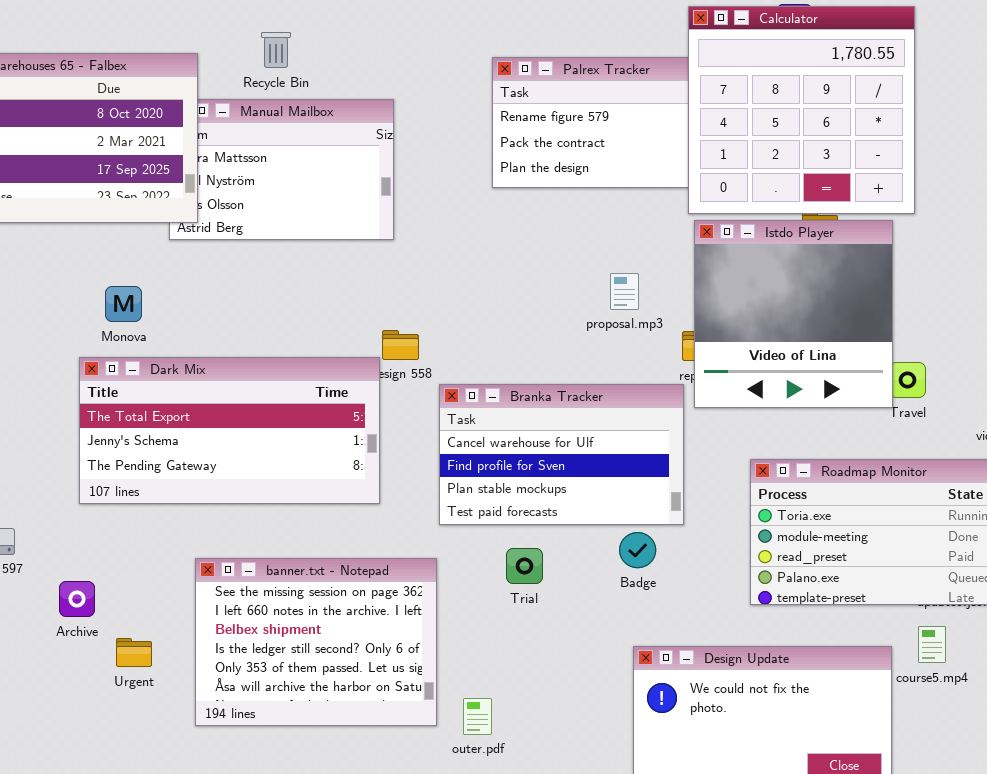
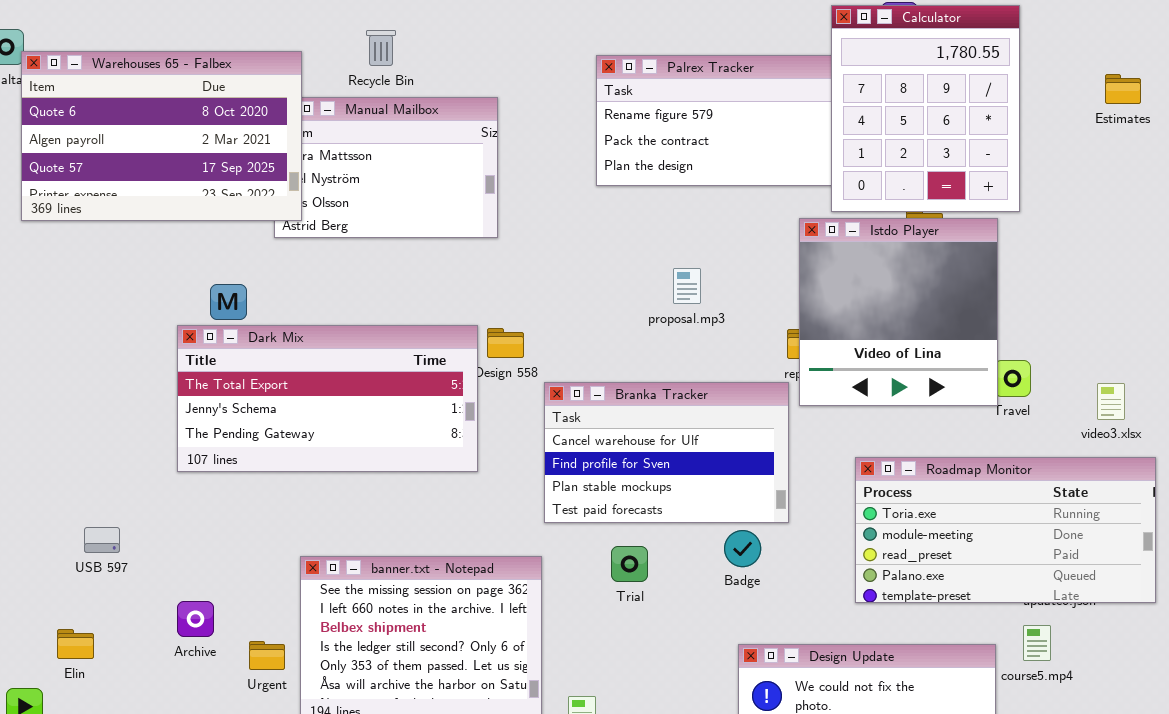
Calculator: [688,6,915,214] -> [831,5,1020,212], resized
proposal.mp3: [610,273,639,310] -> [673,268,701,304], moved
Dark Mix: [79,357,380,504] -> [177,325,478,472], moved
Archive: [59,581,95,617] -> [177,601,214,637], moved
Urgent: [116,638,152,667] -> [249,641,285,670], moved

